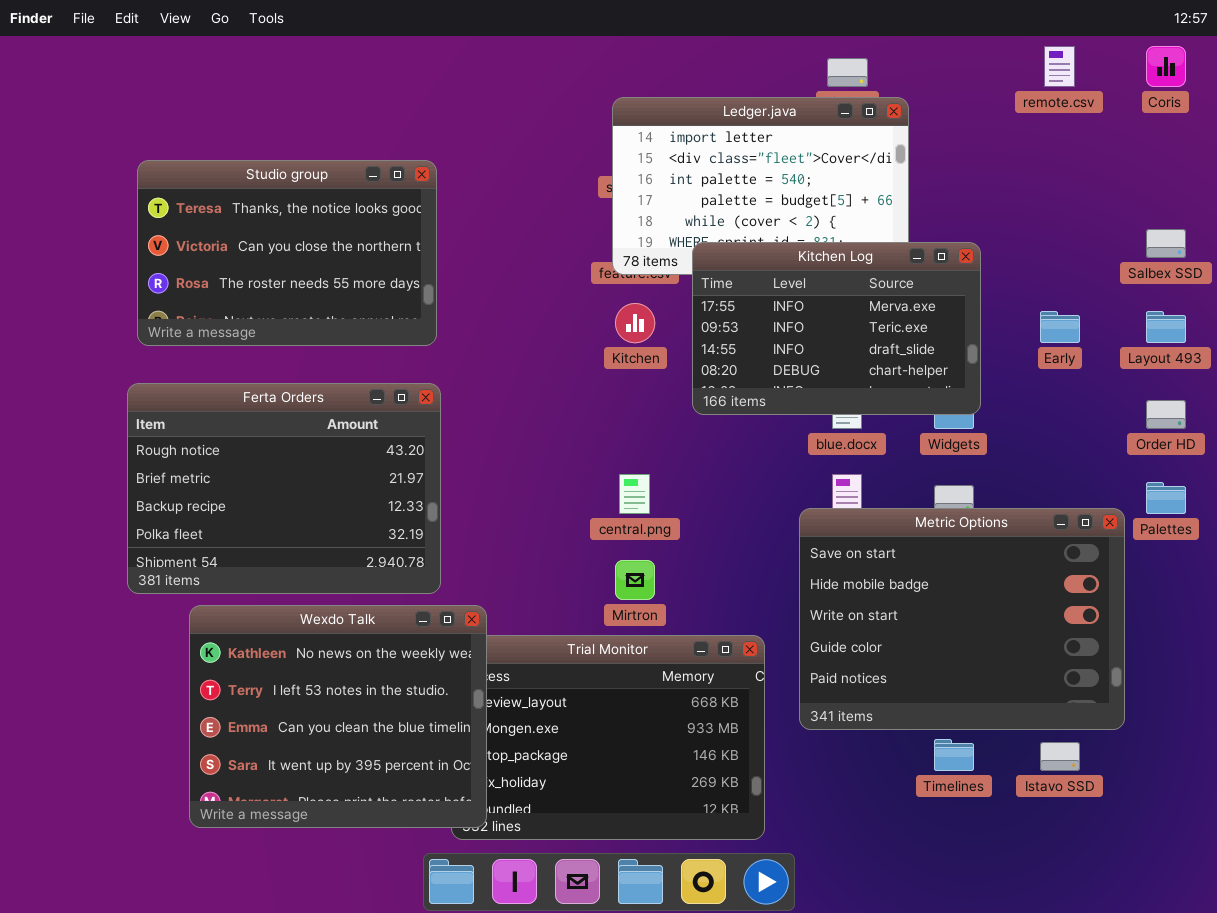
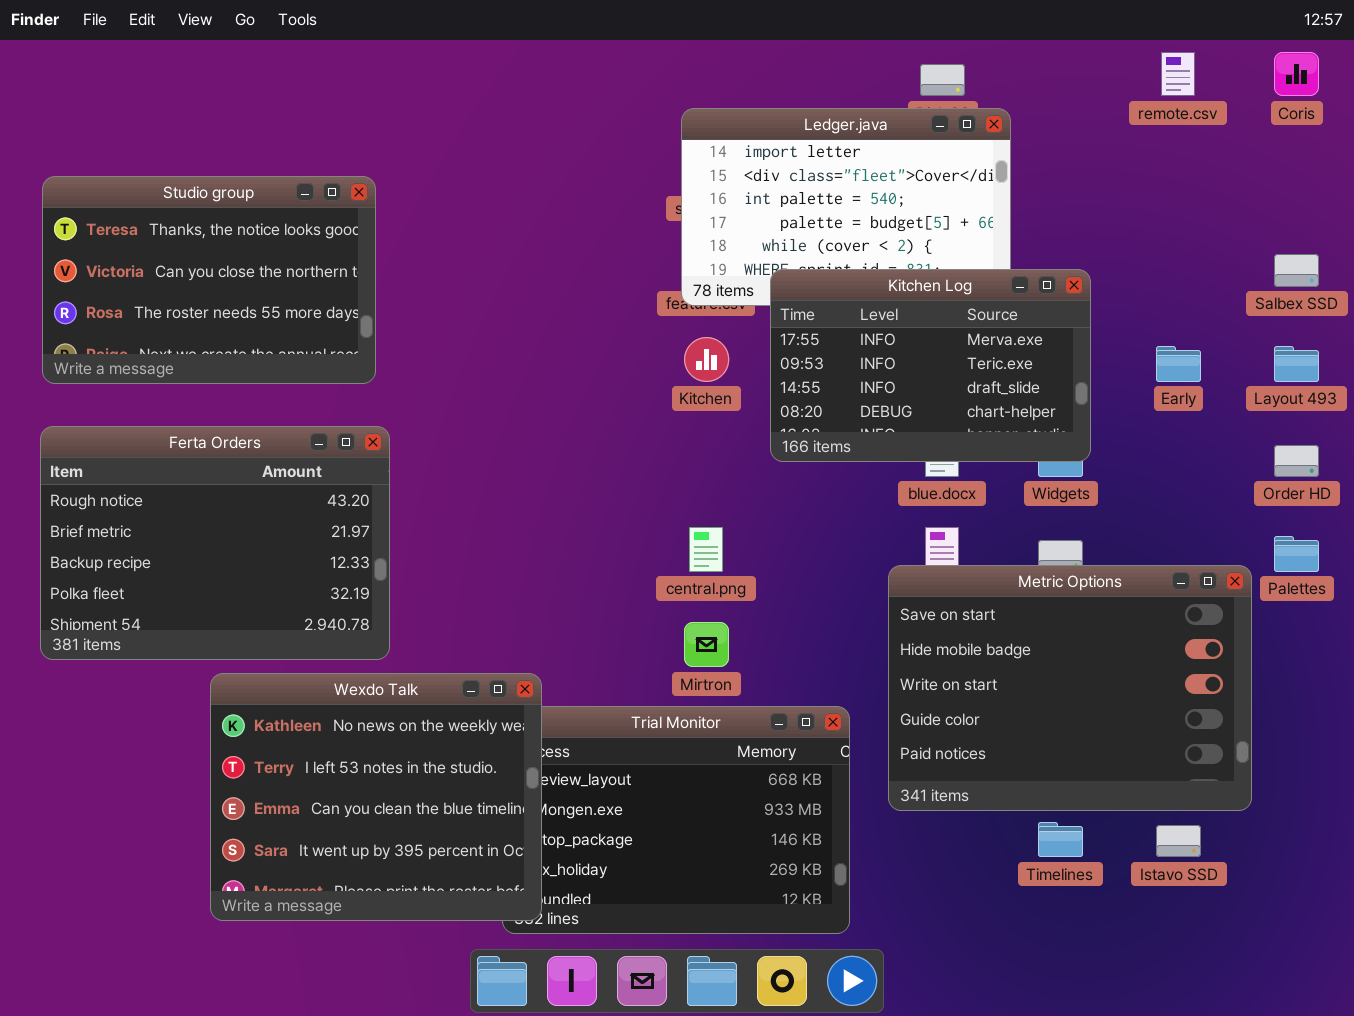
Studio group: [137,160,437,346] -> [42,176,376,384], moved
Ferta Orders: [127,383,441,594] -> [40,426,390,660], moved

